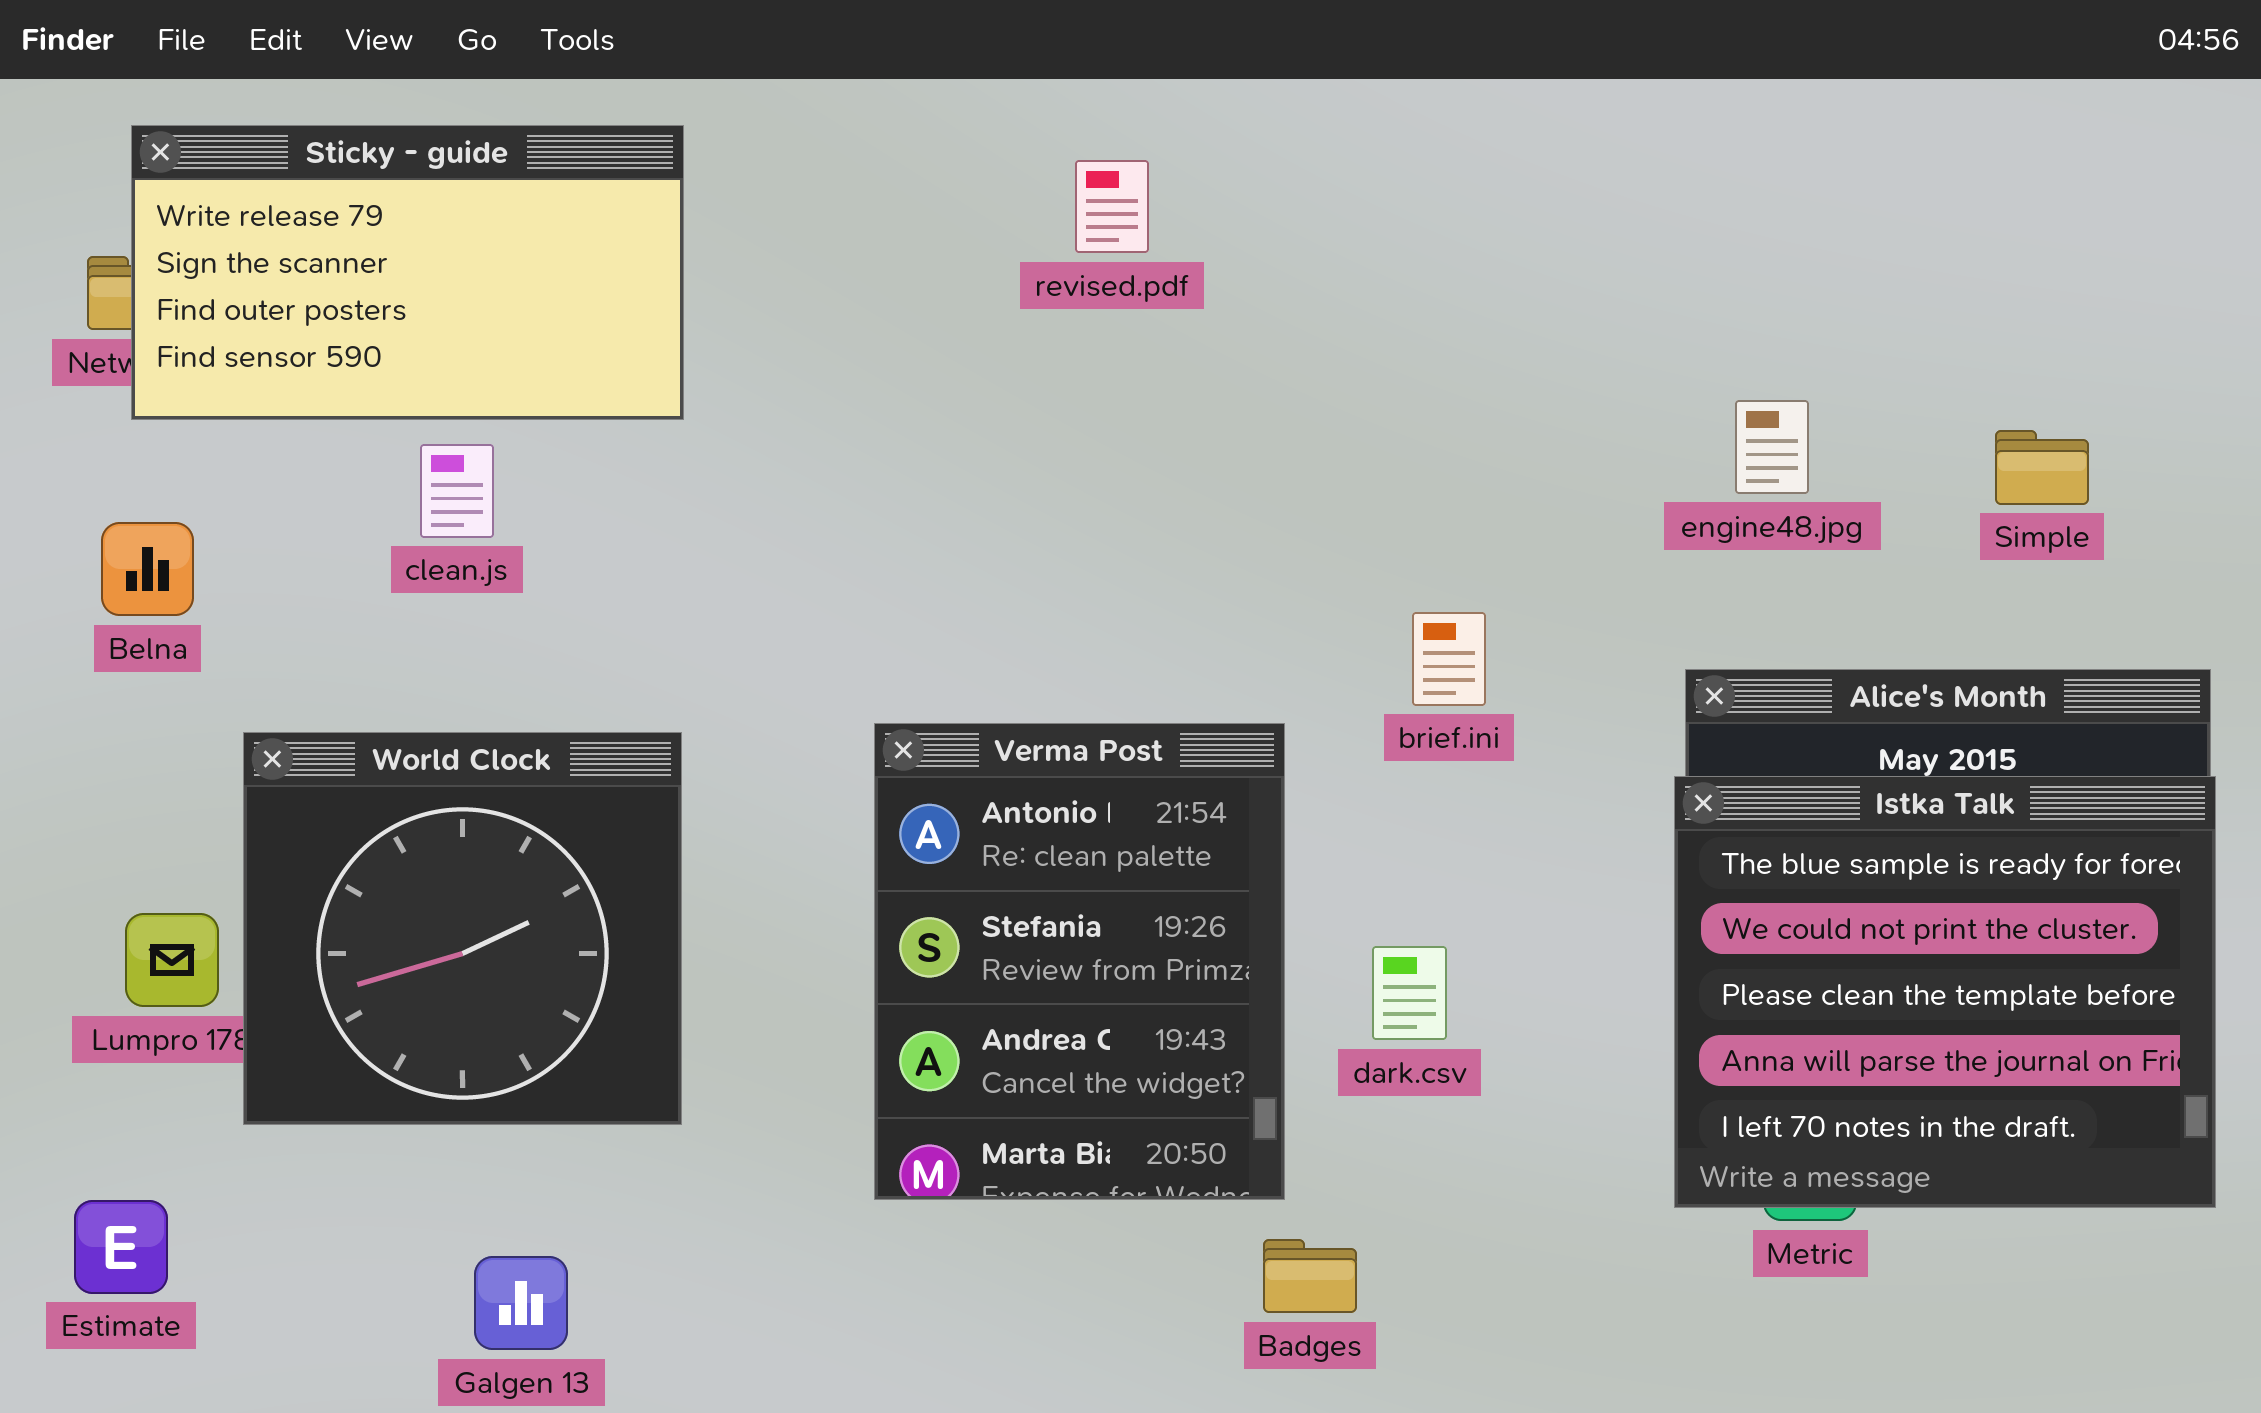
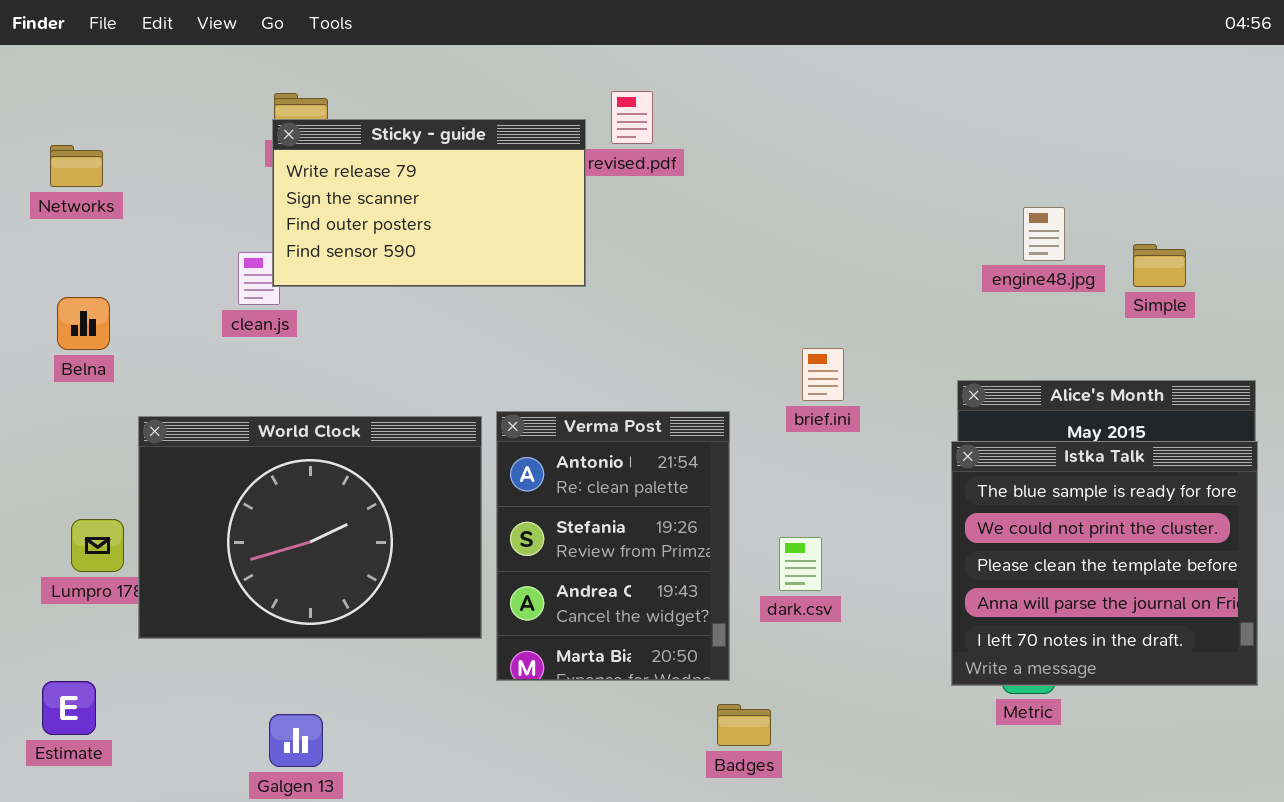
Sticky - guide: [131,125,684,420] -> [272,119,586,287], moved
engine48.jpg: [1735,400,1809,494] -> [1023,207,1065,261], moved
World Clock: [243,732,682,1125] -> [138,416,482,639], resized

